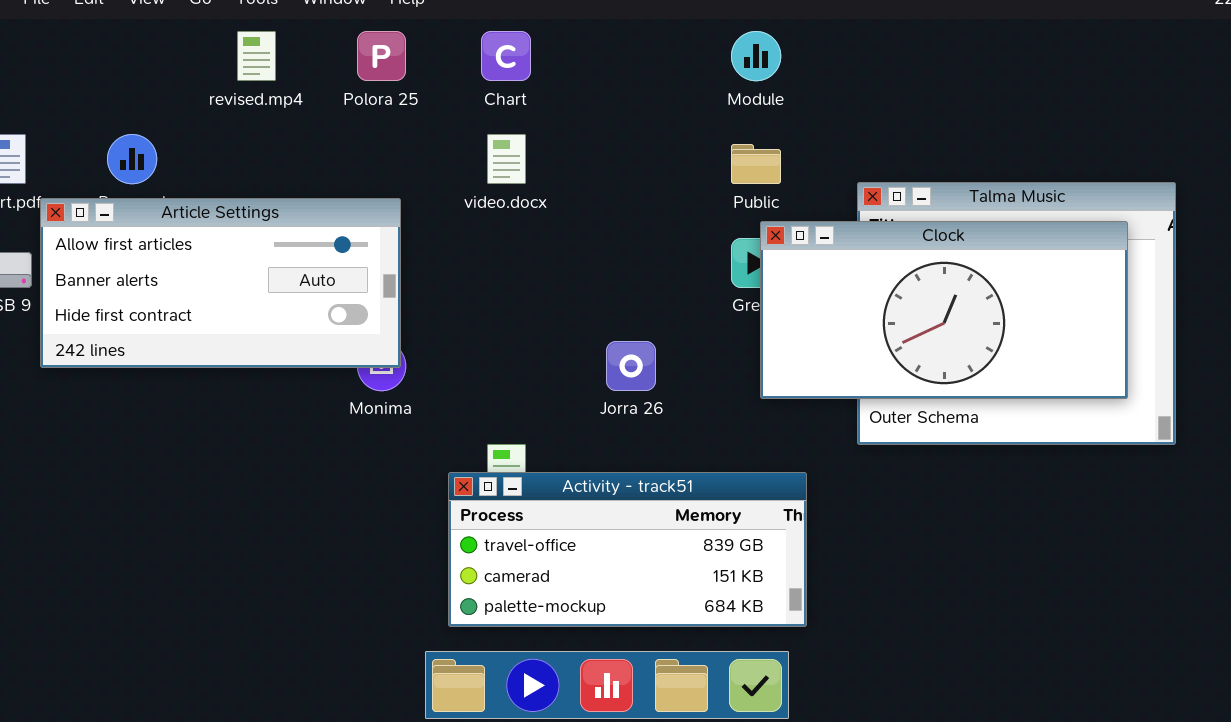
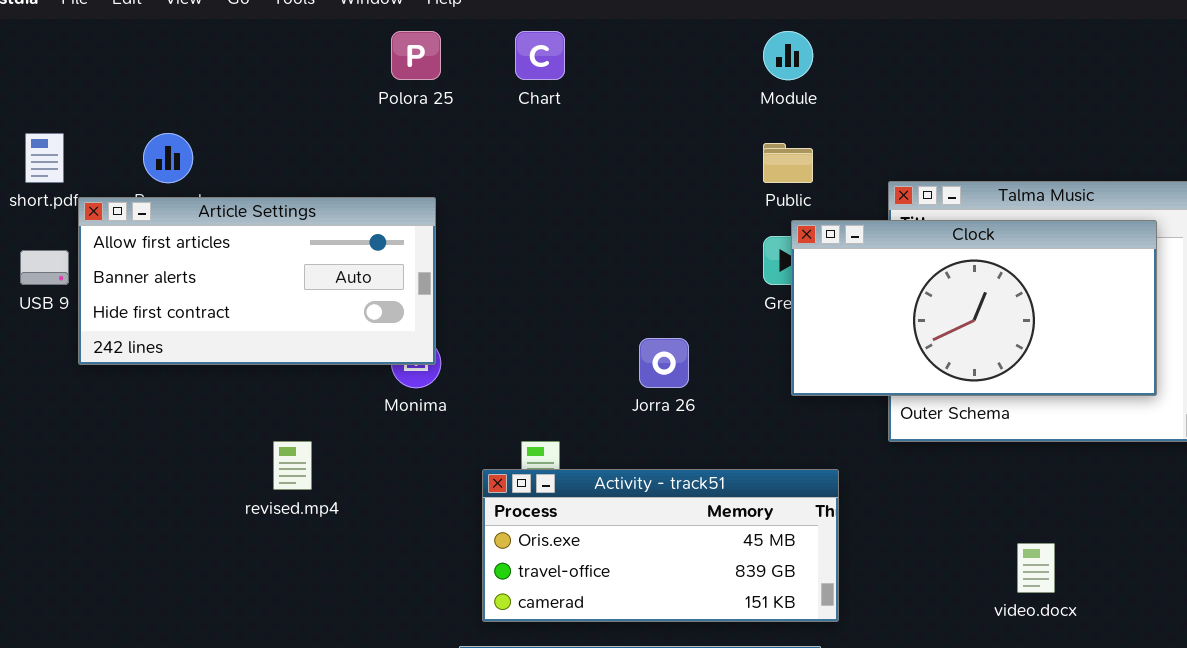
revised.mp4: [237,31,276,81] -> [273,441,312,490], moved
video.docx: [487,134,526,184] -> [1017,543,1055,593], moved
Activity - track51: [448,472,807,627] -> [482,469,839,622], scrolled up 1 row

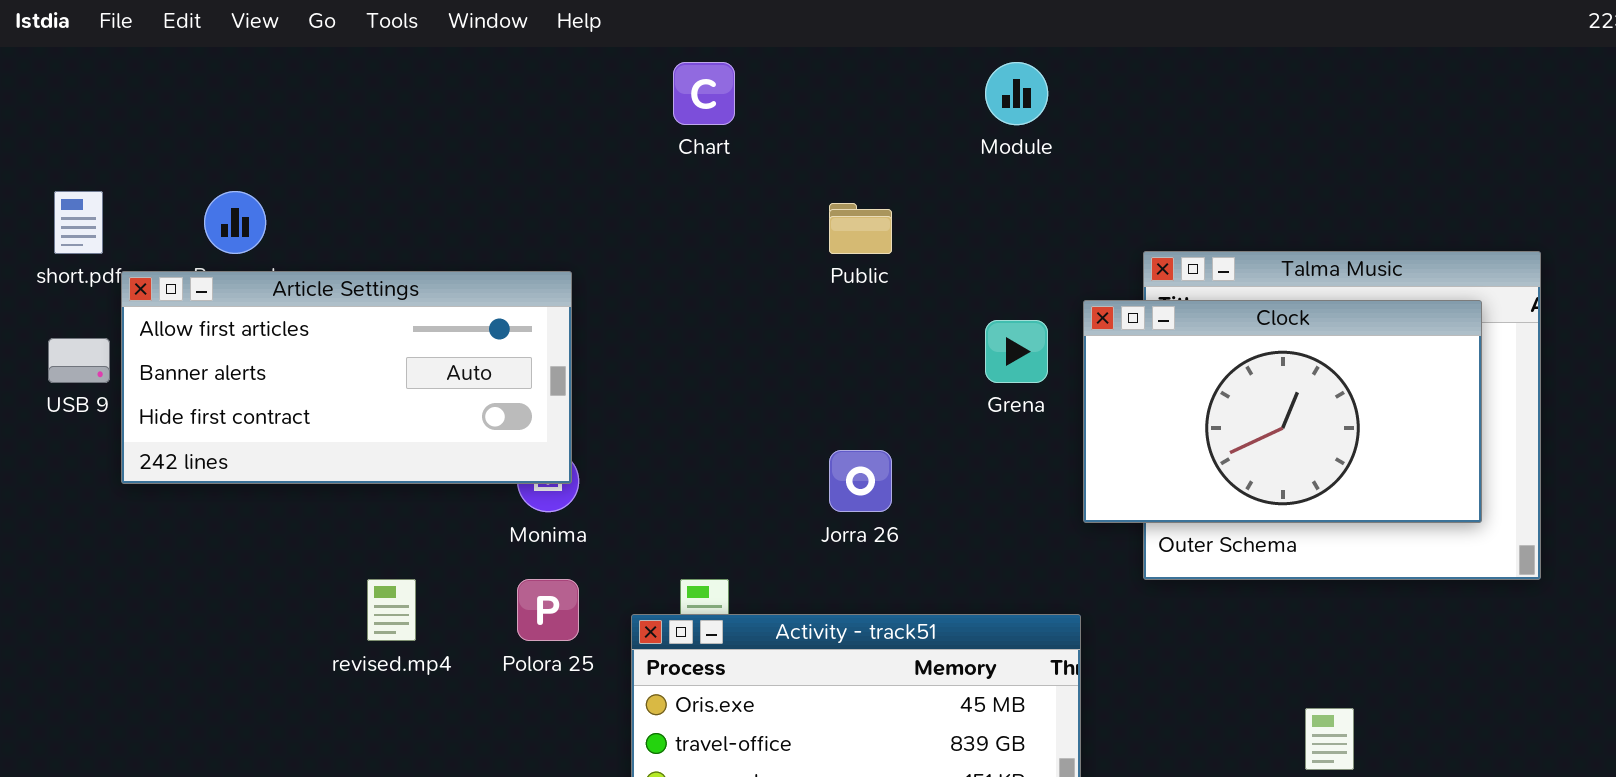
Polora 25: [391,31,441,80] -> [517,579,579,641], moved
Public: [763,143,813,183] -> [829,203,892,254], moved
Clock: [791,220,1157,396] -> [1083,300,1482,523], resized

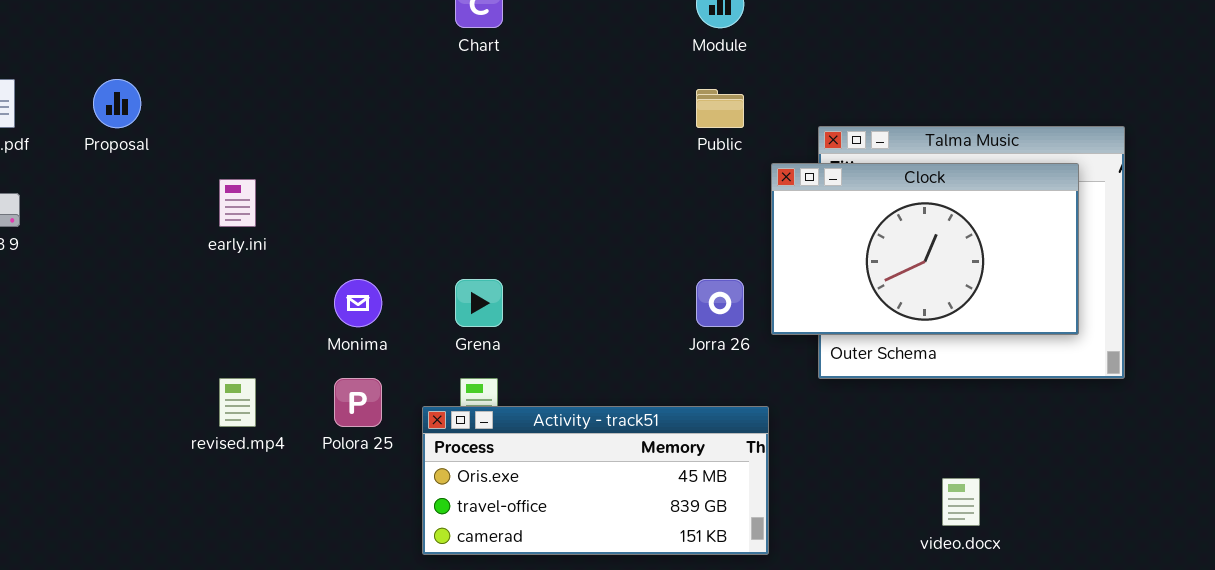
Public: [829,203,892,254] -> [696,89,744,128], moved
Article Settings: [121,271,572,484] -> none, closed
Grena: [985,320,1048,383] -> [455,279,503,327], moved
Jorra 26: [829,450,892,512] -> [696,279,744,327], moved

